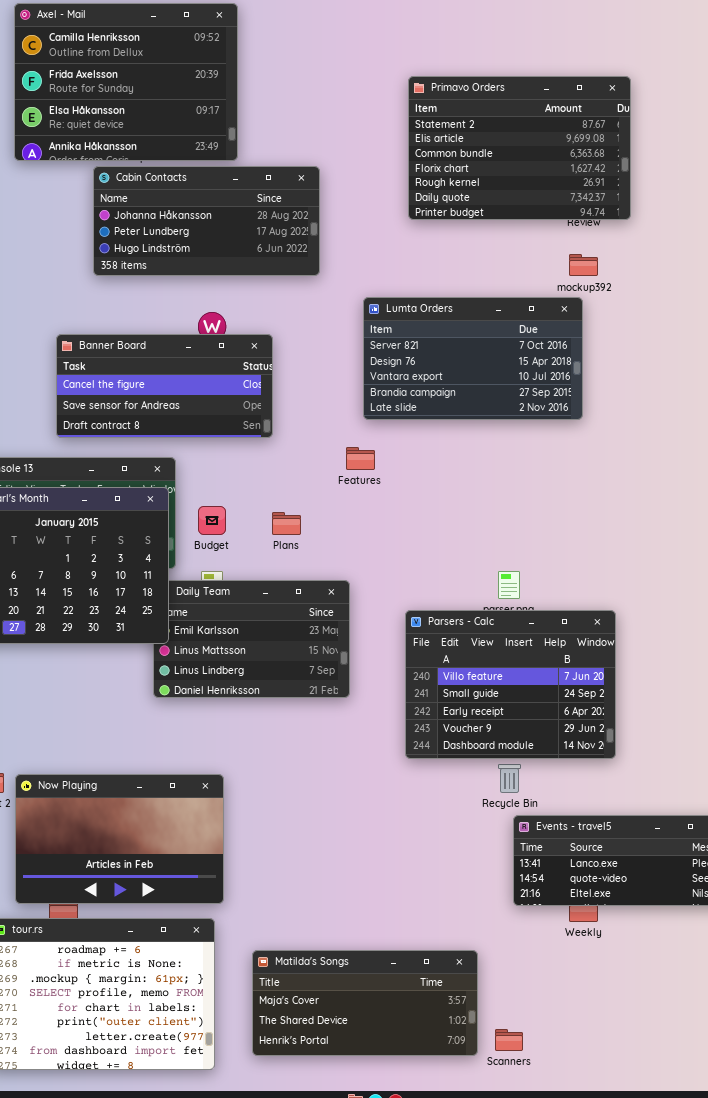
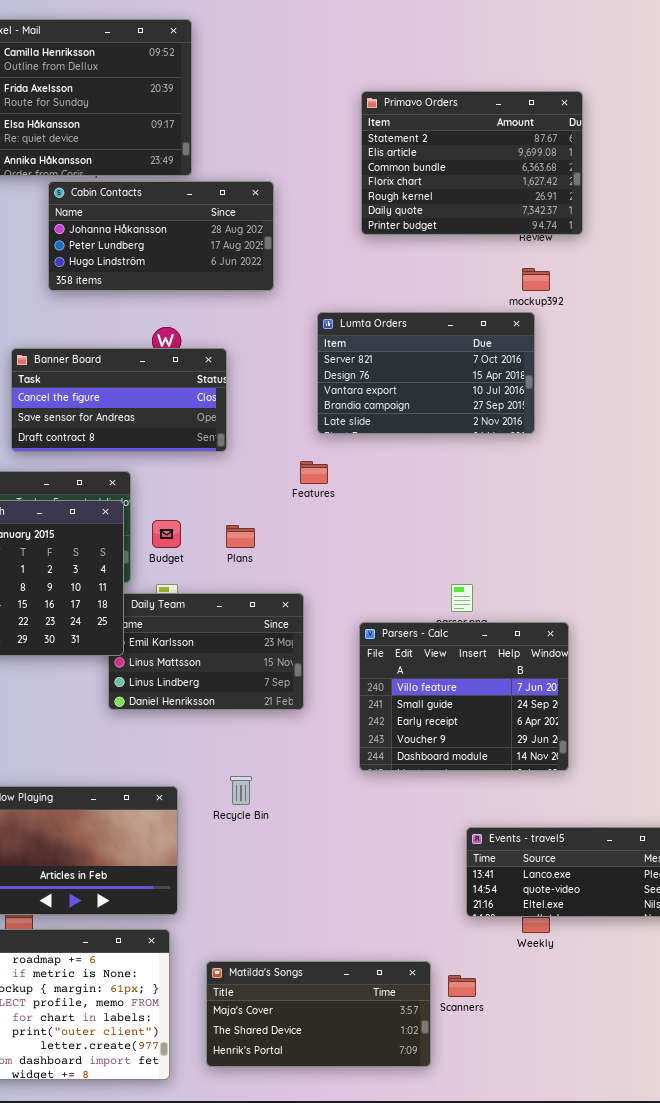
Recycle Bin: [498,764,521,793] -> [230,776,252,805], moved
Scanners: [495,1029,523,1051] -> [448,975,476,997], moved

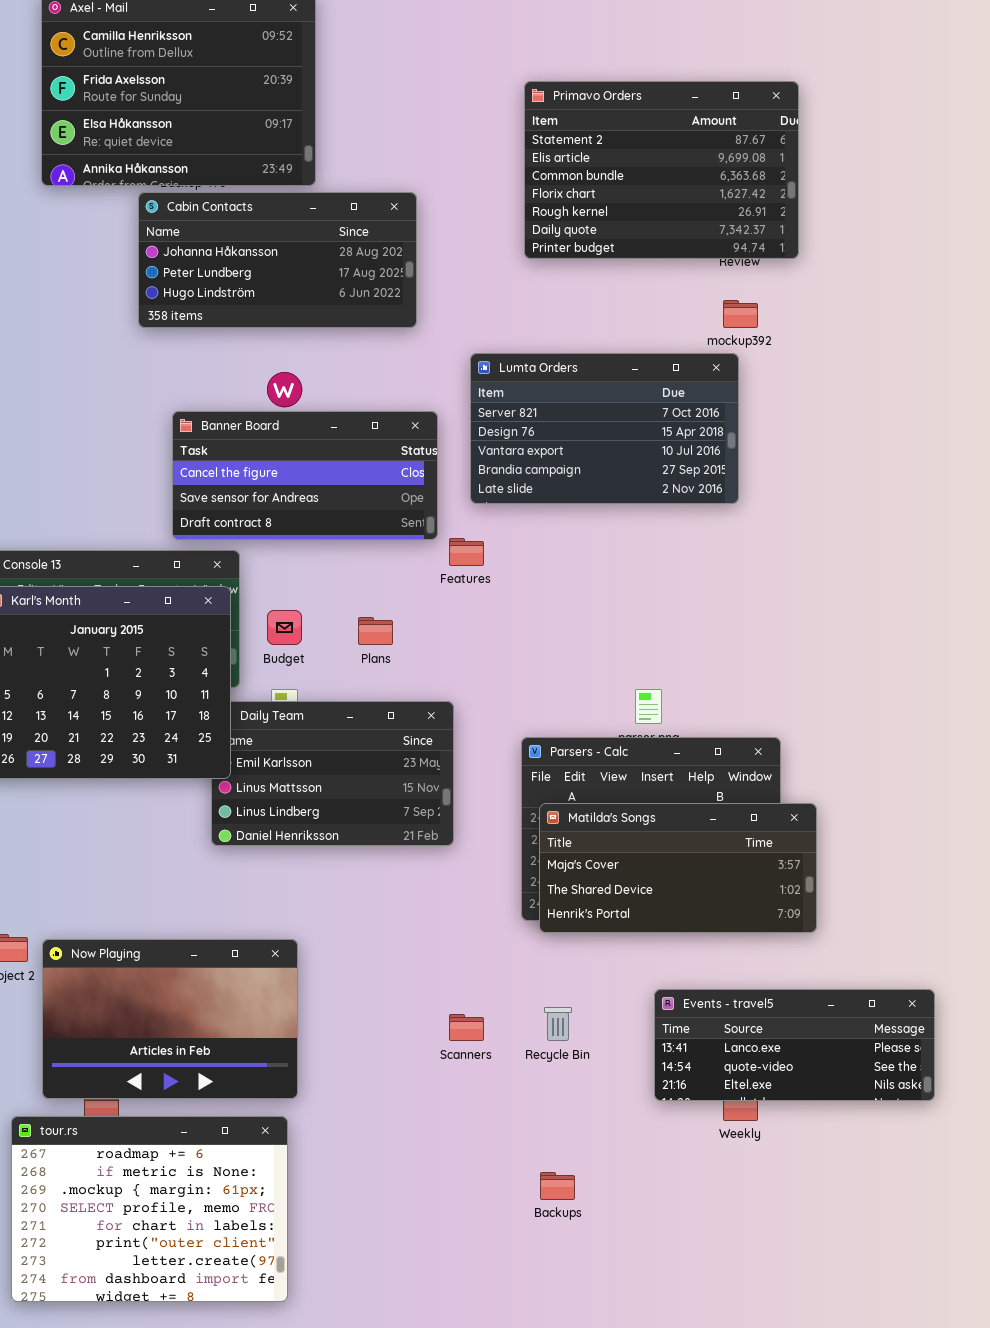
Banner Board: [11,348,227,452] -> [172,411,438,540], moved
Recycle Bin: [230,776,252,805] -> [544,1007,572,1041], moved
Matilda's Songs: [206,961,431,1067] -> [539,803,817,933], moved
Scanners: [448,975,476,997] -> [449,1014,484,1041], moved

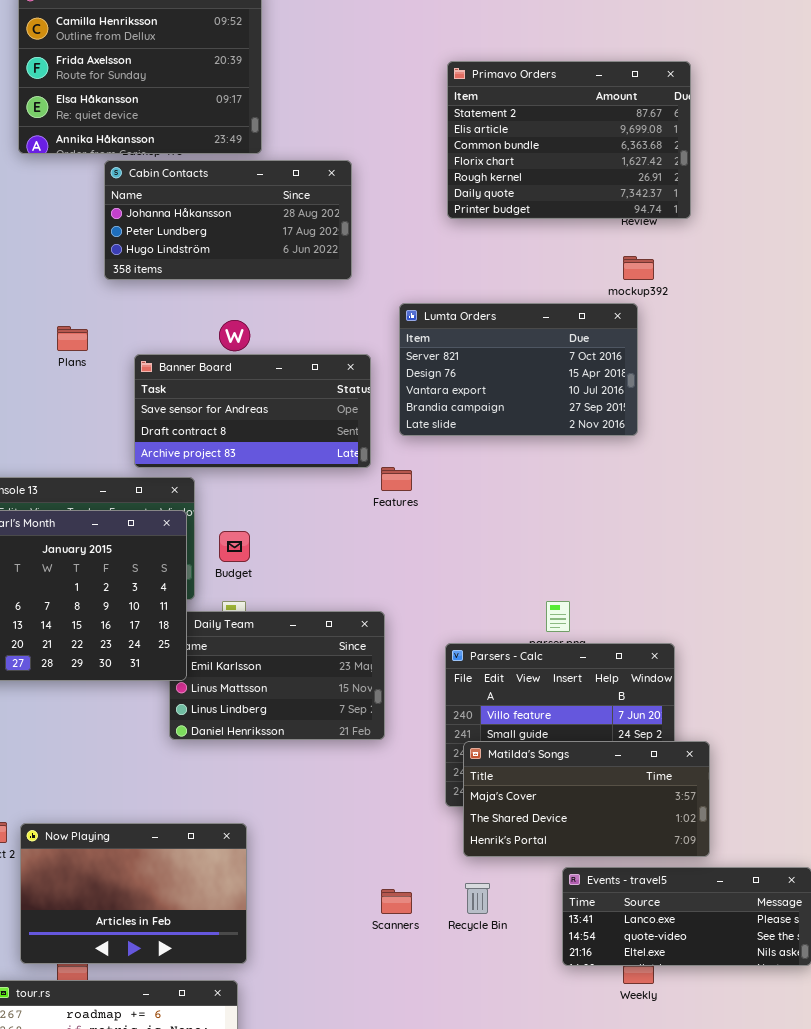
Banner Board: [172,411,438,540] -> [134,354,371,468], scrolled down 1 row
Plans: [358,617,393,645] -> [57,326,88,351], moved
Matilda's Songs: [539,803,817,933] -> [463,741,710,857], moved

